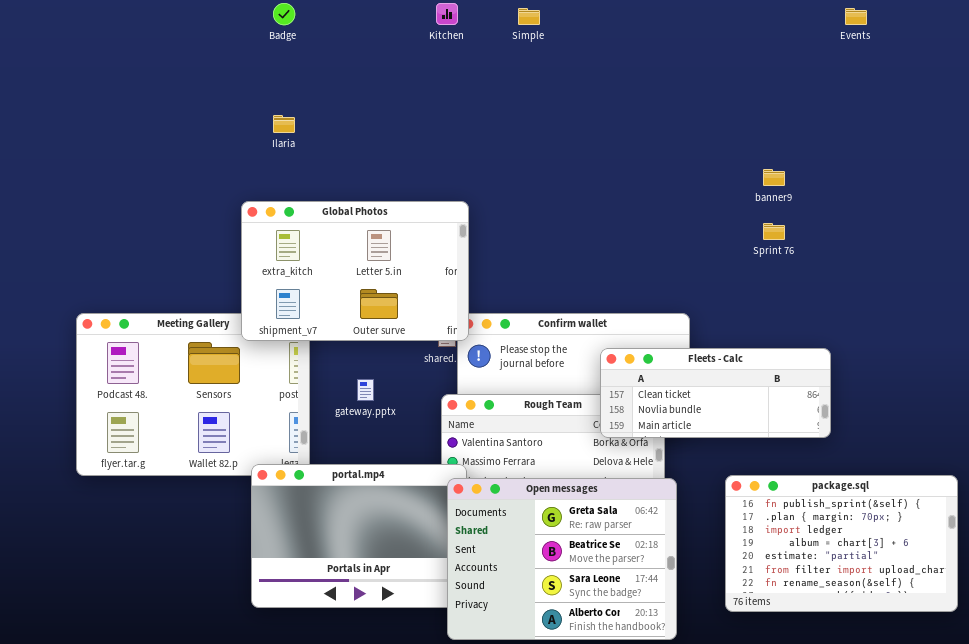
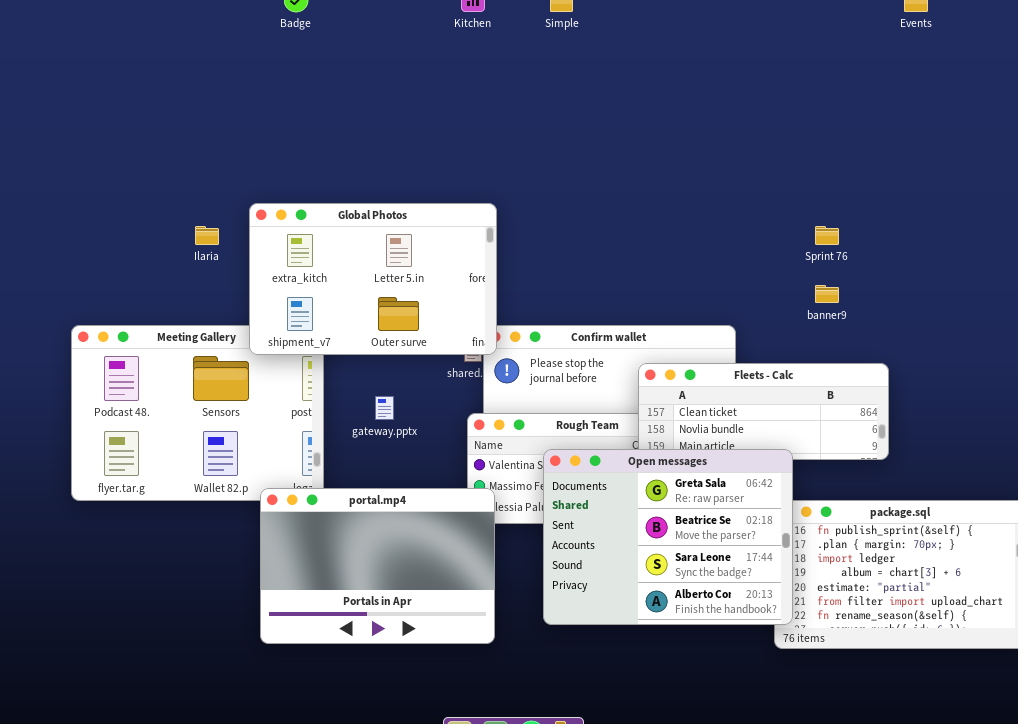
Ilaria: [273,115,295,133] -> [195,226,219,245], moved
banner9: [763,169,785,186] -> [815,285,839,303], moved
Open messages: [447,478,677,640] -> [543,449,793,625], moved

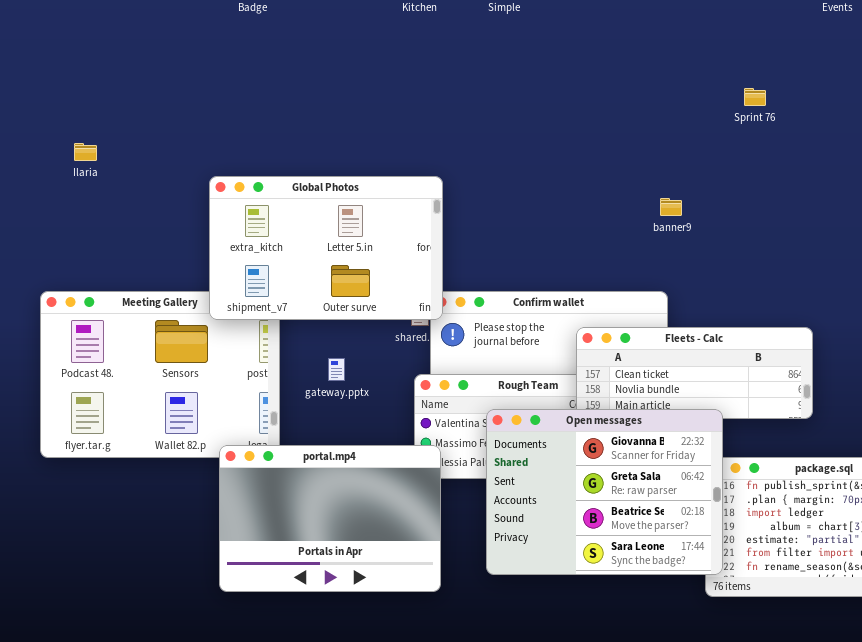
Ilaria: [195,226,219,245] -> [74,143,97,161], moved
Sprint 76: [815,226,839,245] -> [744,88,766,106], moved
banner9: [815,285,839,303] -> [660,198,682,216], moved
Open messages: [543,449,793,625] -> [486,409,723,575], scrolled up 1 row

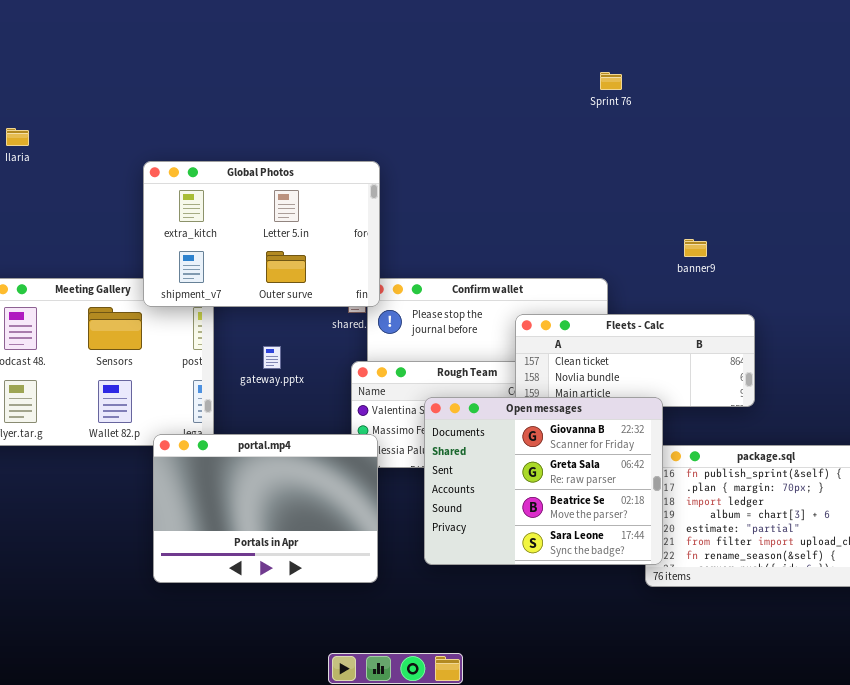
Sprint 76: [744,88,766,106] -> [600,72,622,90], moved
banner9: [660,198,682,216] -> [684,239,707,257], moved

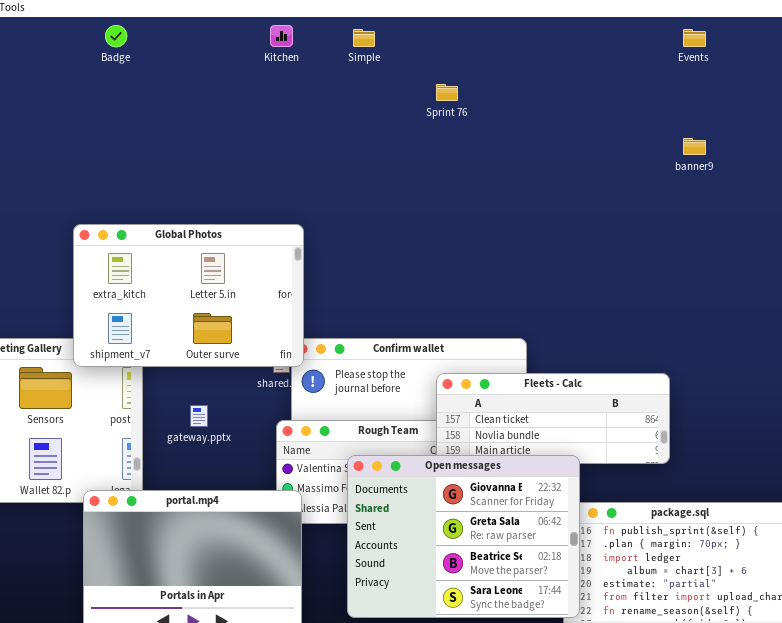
Sprint 76: [600,72,622,90] -> [436,84,458,101], moved
banner9: [684,239,707,257] -> [683,138,706,155], moved

